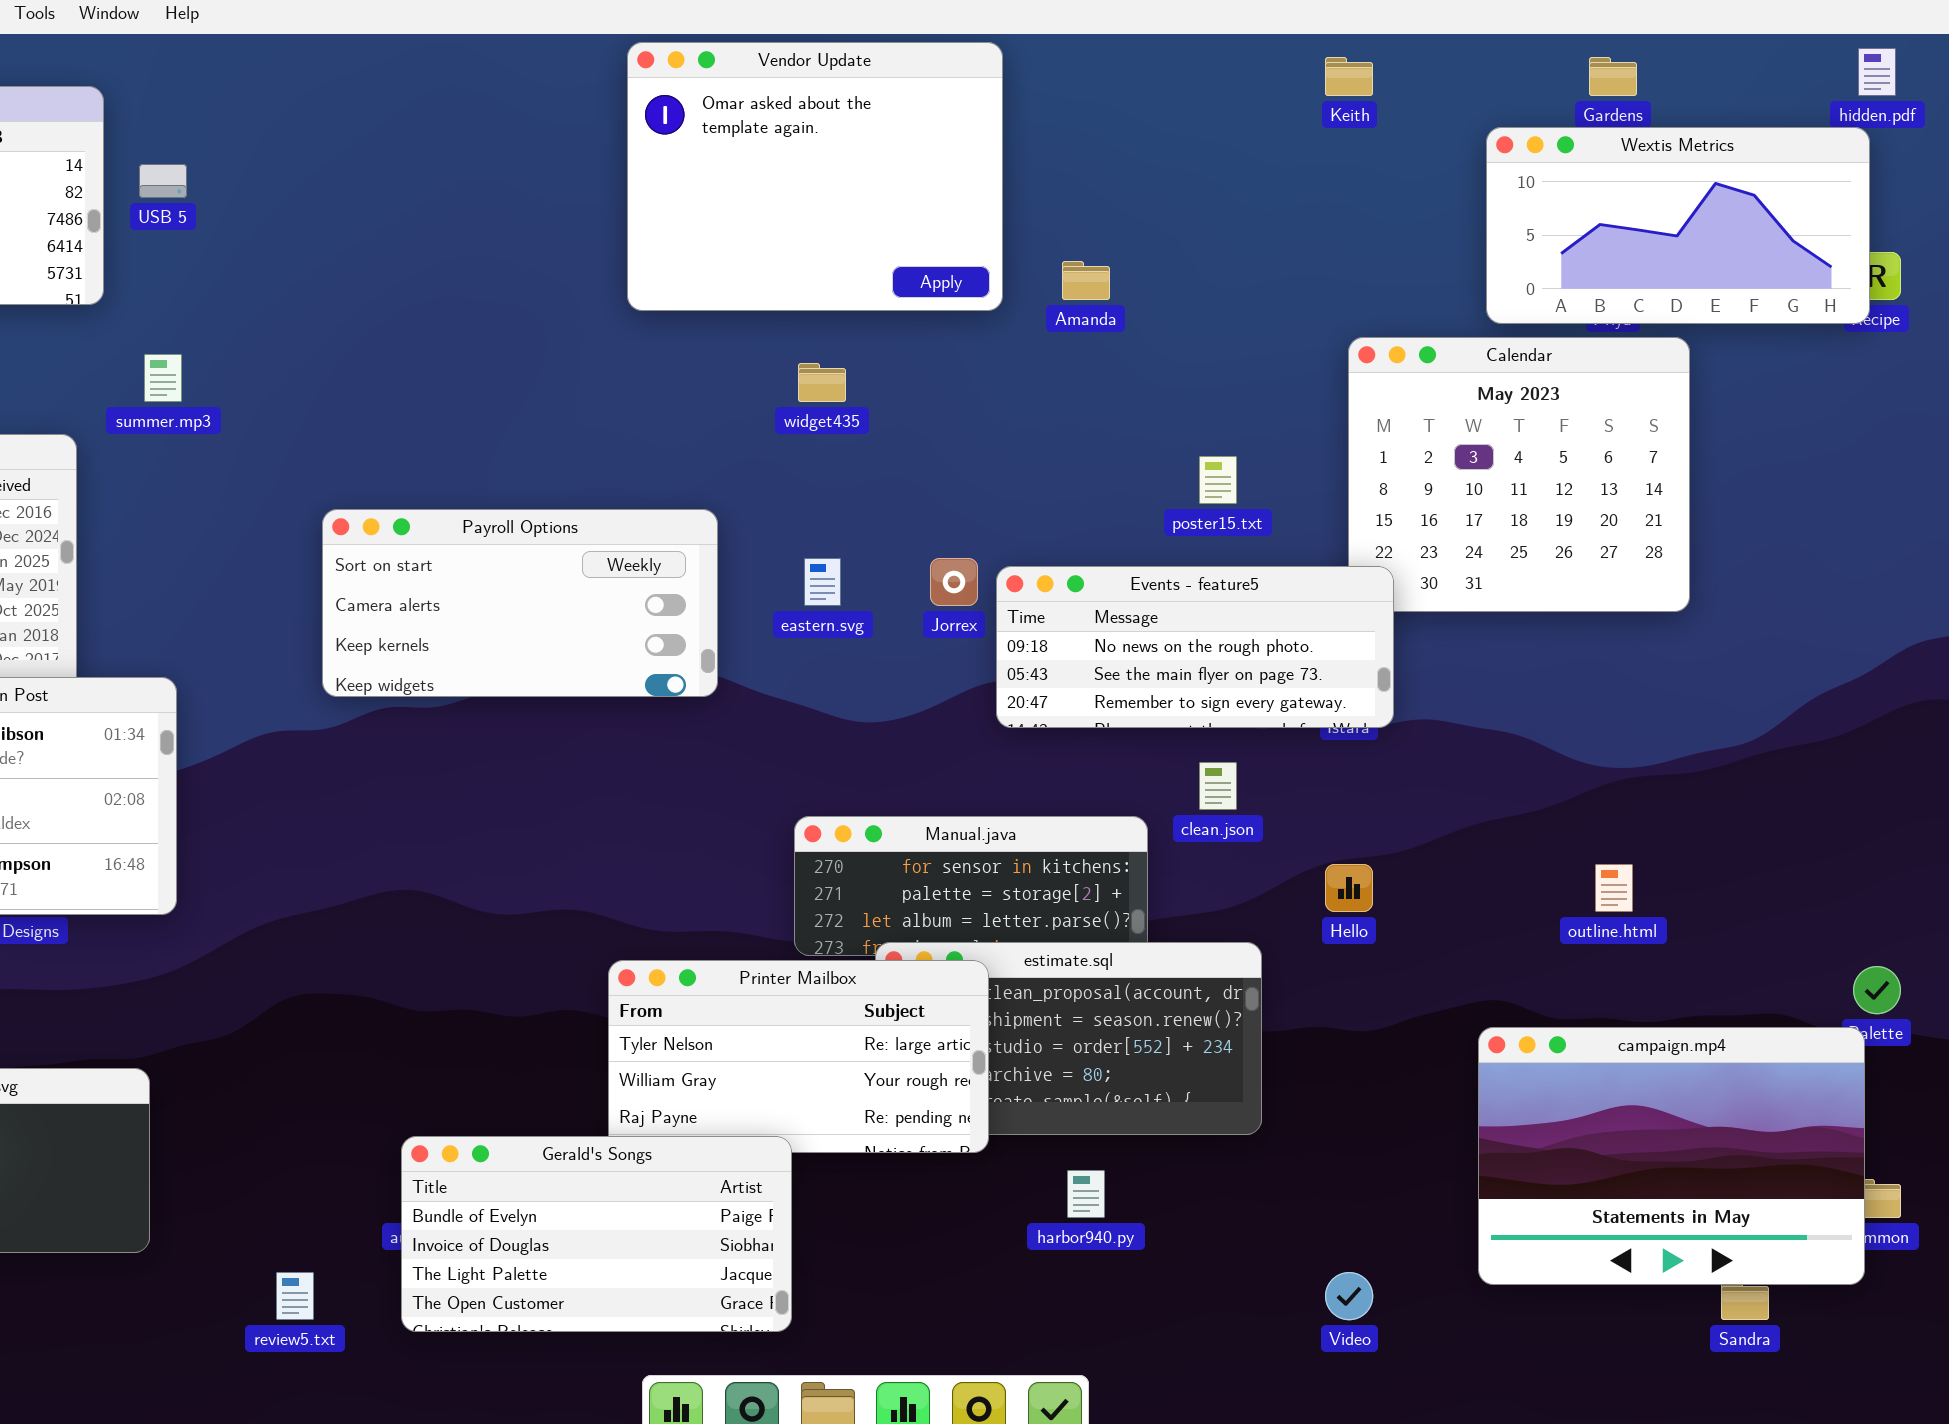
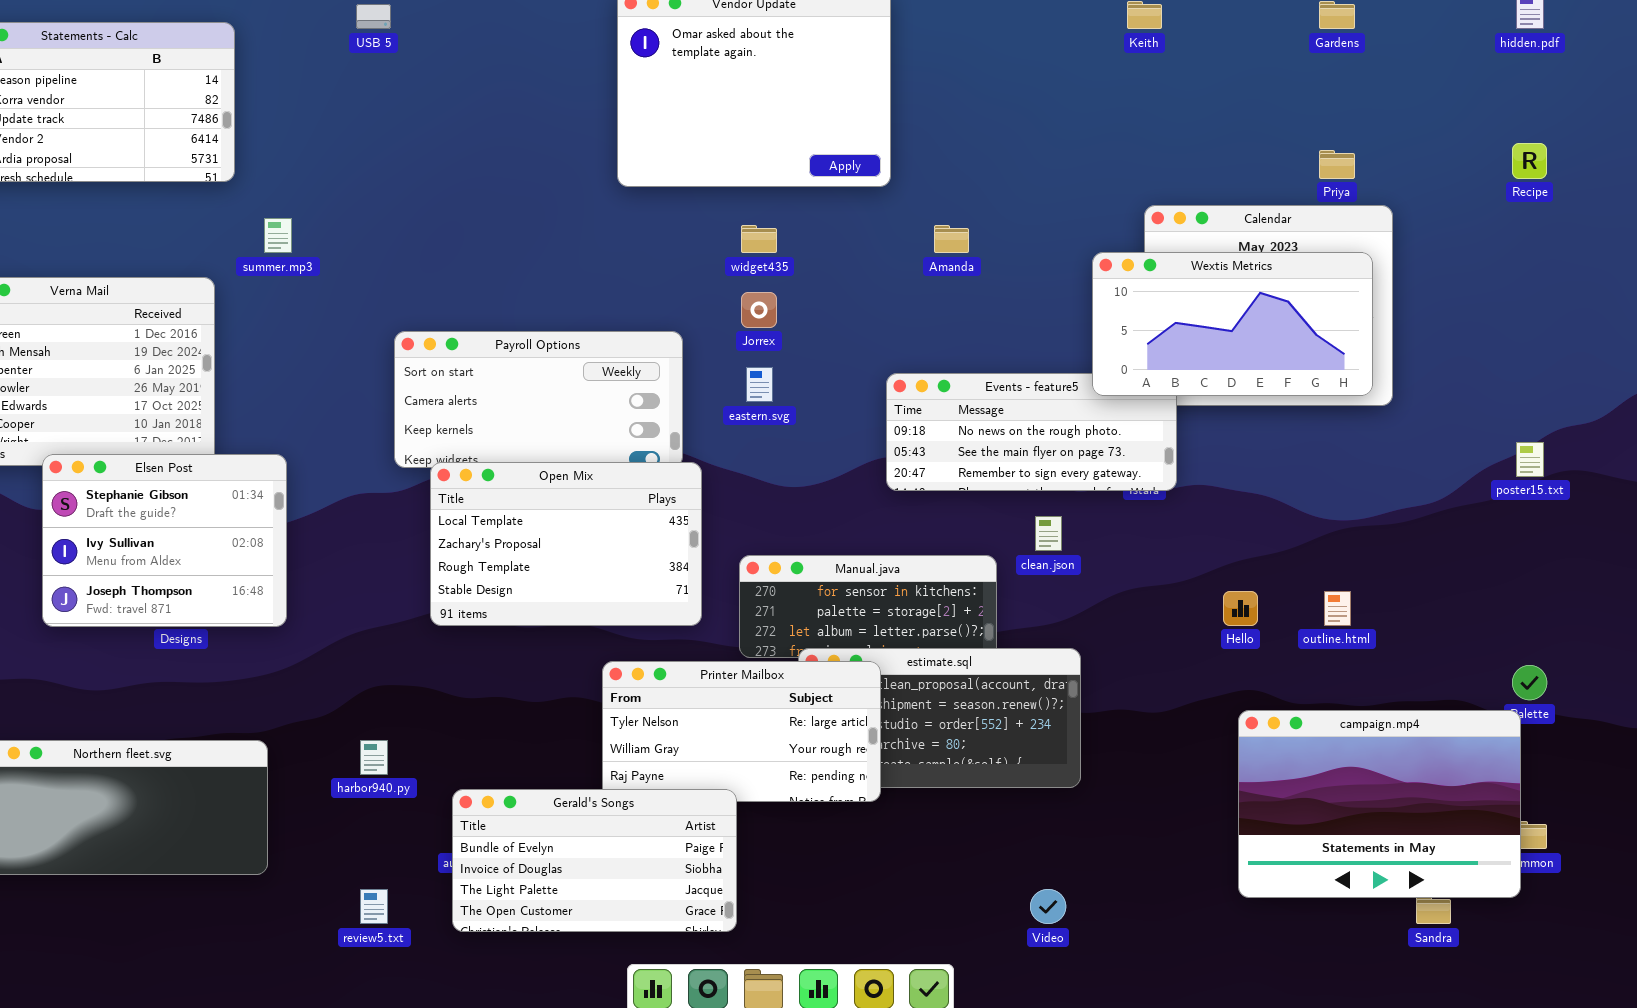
Wextis Metrics: [1486,127,1870,324] -> [1092,252,1373,396], moved
USB 5: [139,164,187,198] -> [356,4,391,29], moved
Amanda: [1062,261,1110,300] -> [934,225,969,253], moved
poster15.txt: [1199,456,1237,504] -> [1516,442,1544,477], moved
Jorrex: [930,558,978,606] -> [741,292,777,328], moved
Open Mix: none -> [430,462,702,626], opened
Hello: [1325,864,1373,912] -> [1223,591,1258,626], moved
harbor940.py: [1067,1170,1105,1218] -> [360,740,388,775], moved
Video: [1325,1272,1373,1320] -> [1030,889,1066,924], moved

